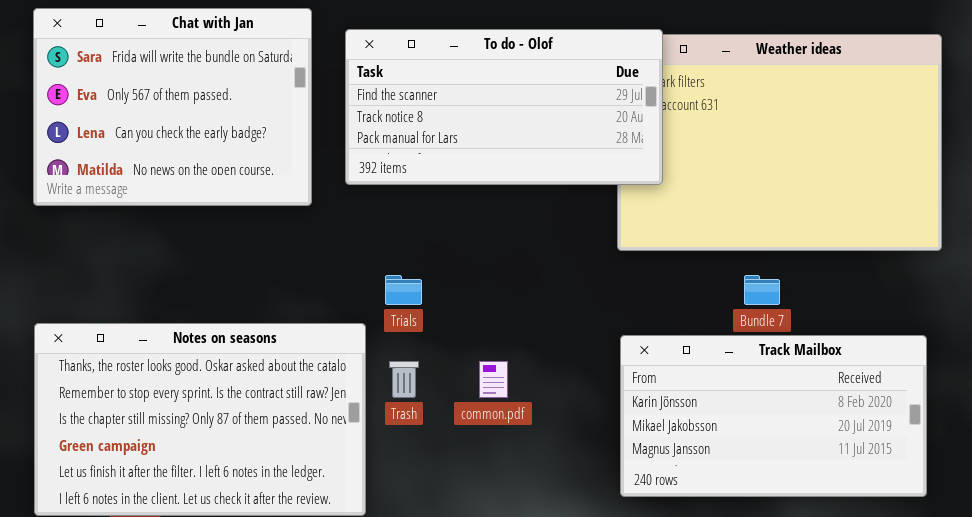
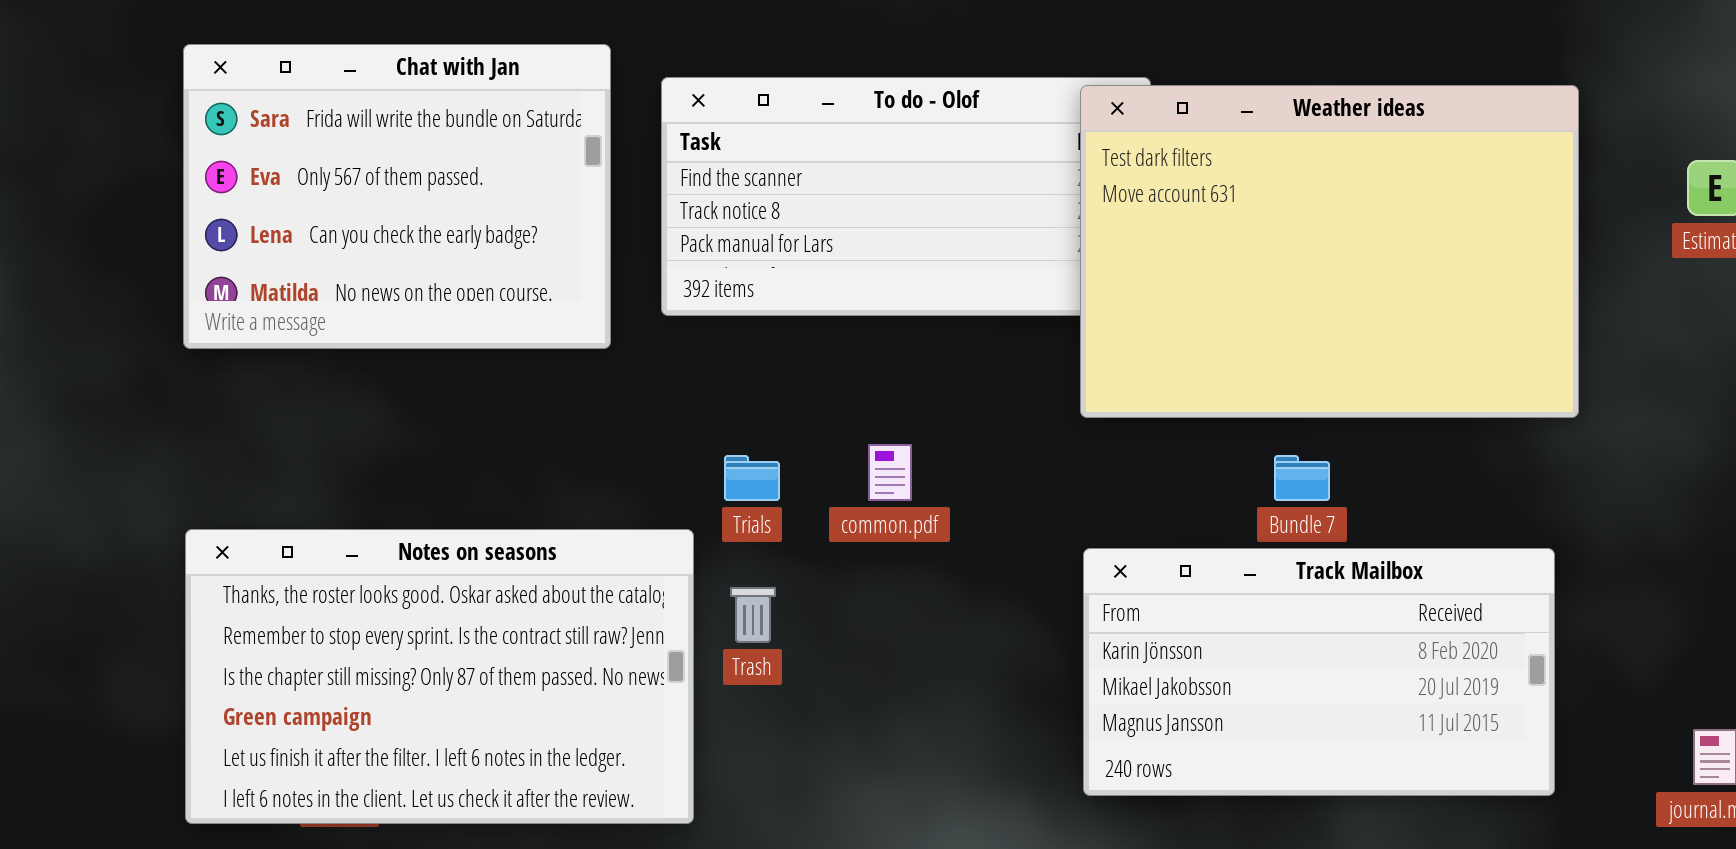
Weather ideas: [617,34,942,251] -> [1080,85,1579,418], raised
common.pdf: [479,361,508,398] -> [868,444,912,501], moved

